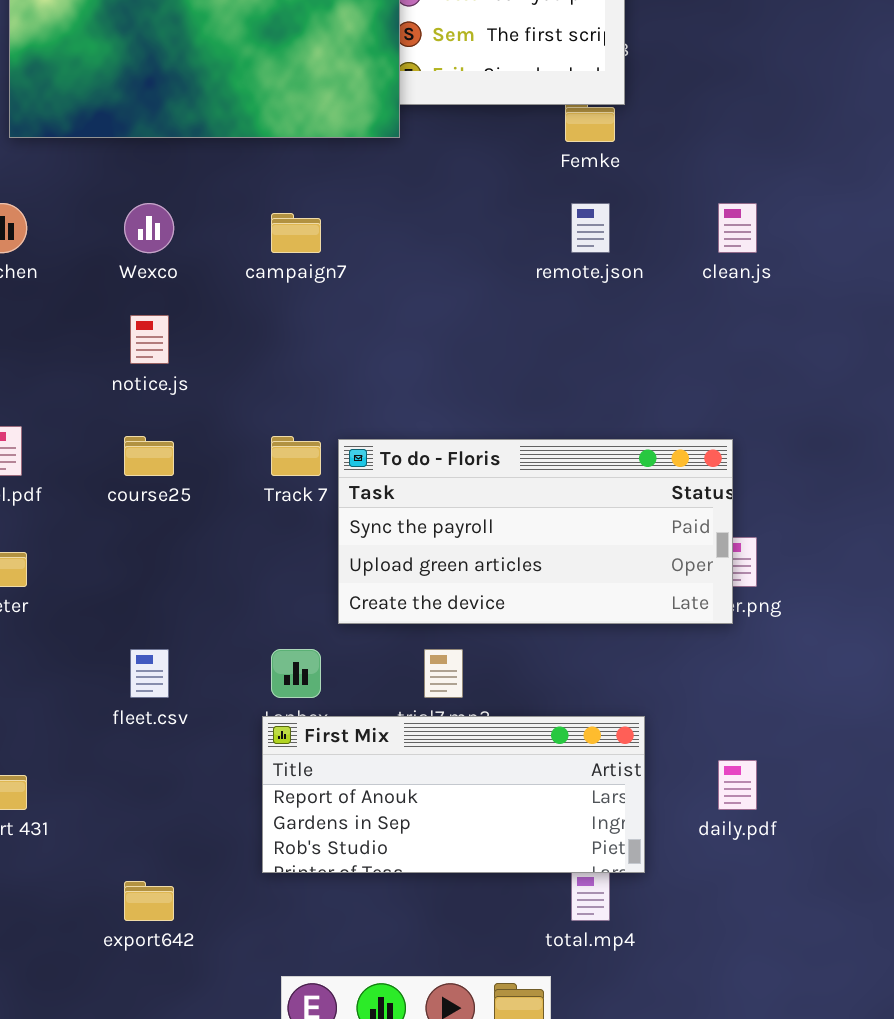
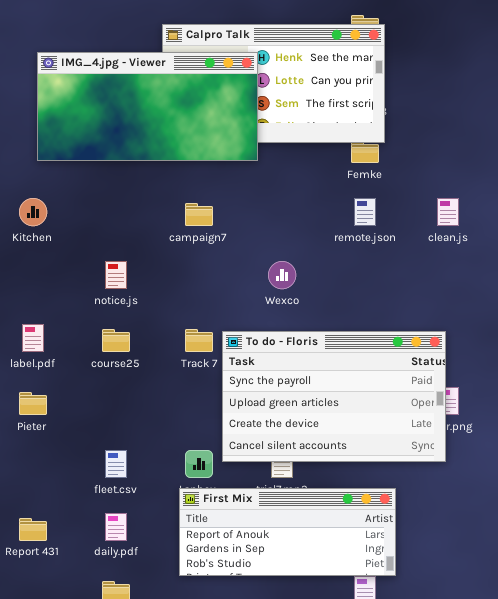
Wexco: [124,203,174,253] -> [268,261,296,289], moved
To do - Floris: [338,439,733,624] -> [222,331,446,462], resized
daily.pdf: [718,760,757,810] -> [105,513,127,541], moved

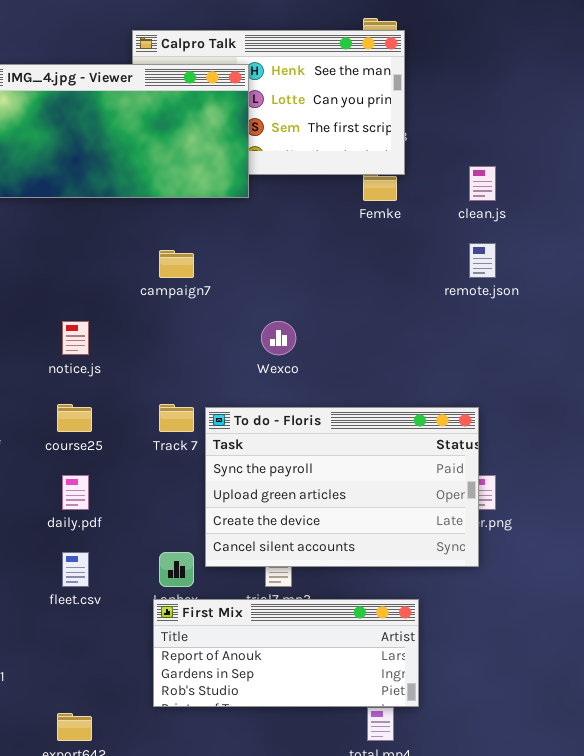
remote.json: [354,198,376,226] -> [469,243,496,278], moved
clean.js: [437,198,459,226] -> [469,166,496,201], moved
daily.pdf: [105,513,127,541] -> [62,475,89,510], moved

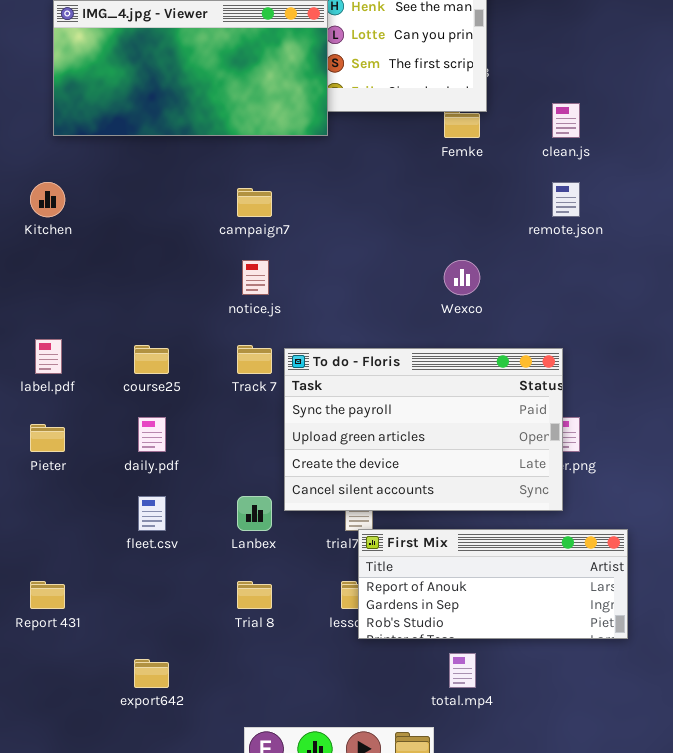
notice.js: [62,321,89,355] -> [242,260,269,295], moved
Wexco: [261,321,296,355] -> [444,260,480,295], moved
First Mix: [153,599,419,707] -> [358,529,628,639], moved

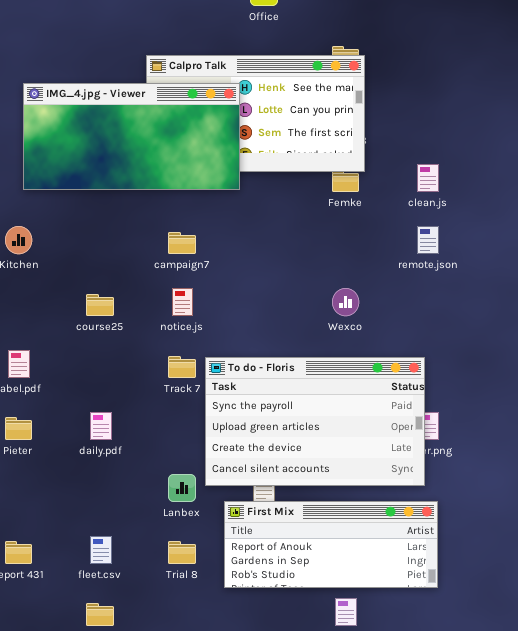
course25: [134,345,169,374] -> [86,294,114,316], moved
fleet.csv: [138,496,166,531] -> [90,536,112,564], moved
First Mix: [358,529,628,639] -> [224,501,438,588], moved

